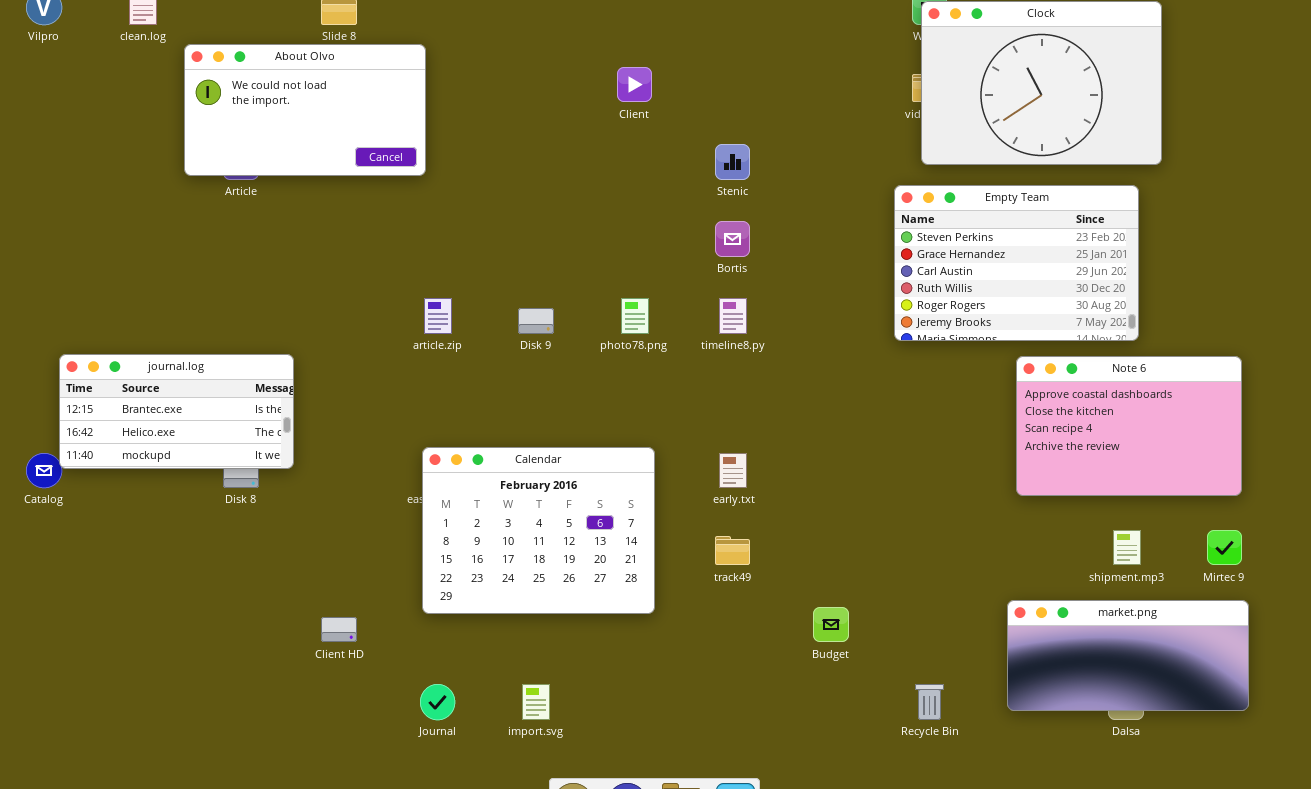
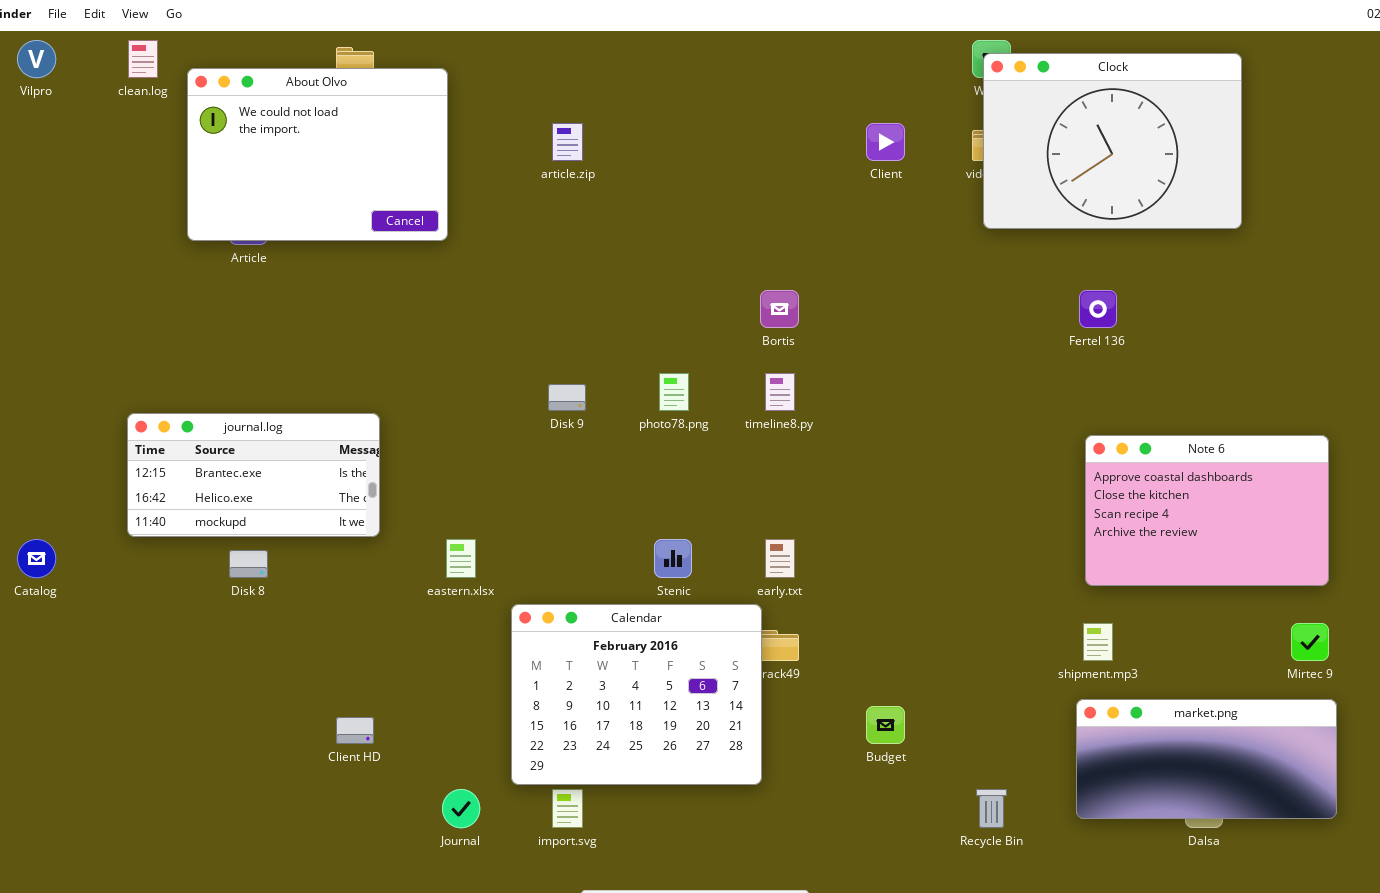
About Olvo: [184,44,426,176] -> [187,68,448,241], resized
Client: [617,67,652,102] -> [866,123,905,161], moved
Stenic: [715,144,750,180] -> [654,539,692,578], moved
Empty Team: [894,185,1139,341] -> none, closed
article.zip: [424,298,452,334] -> [552,123,583,161], moved
journal.log: [59,354,294,469] -> [127,413,380,537], moved
Calendar: [422,447,655,614] -> [511,604,762,785], moved
shipment.mp3: [1113,530,1141,565] -> [1083,623,1113,661], moved

